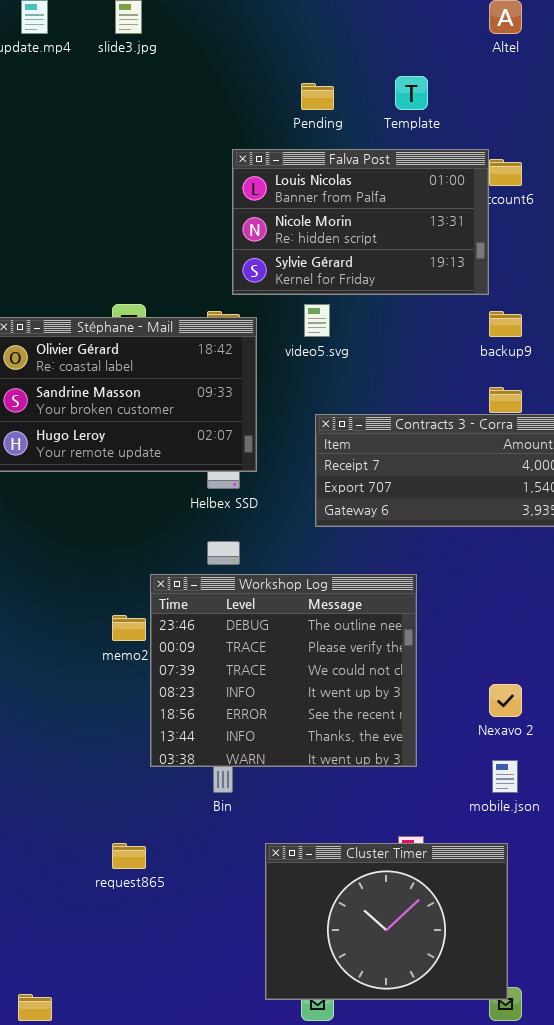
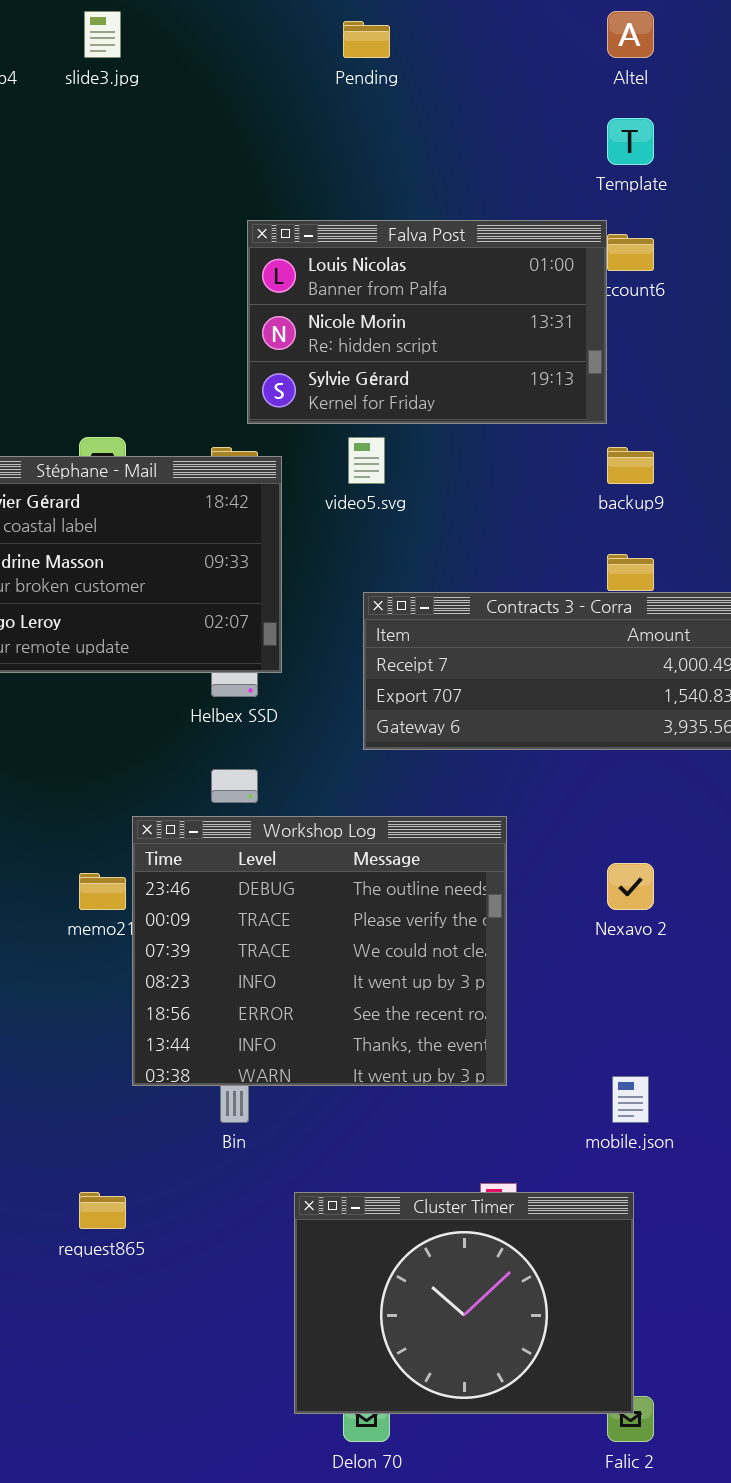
Template: [395,76,428,110] -> [607,118,654,165], moved
Pending: [301,83,334,110] -> [343,21,390,58], moved
Nexavo 2: [489,684,522,717] -> [607,863,654,910], moved

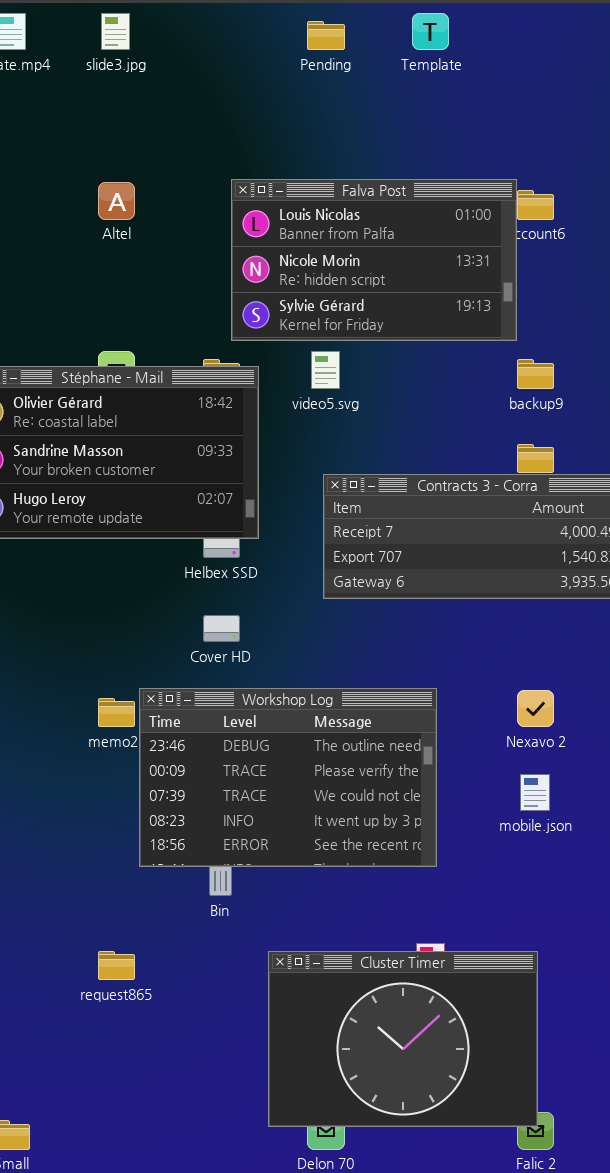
Altel: [607,11,654,58] -> [98,182,135,220], moved
Template: [607,118,654,165] -> [412,13,449,50], moved
Workshop Log: [132,816,507,1086] -> [139,688,437,867], resized
mobile.json: [612,1076,649,1123] -> [520,774,550,811], moved

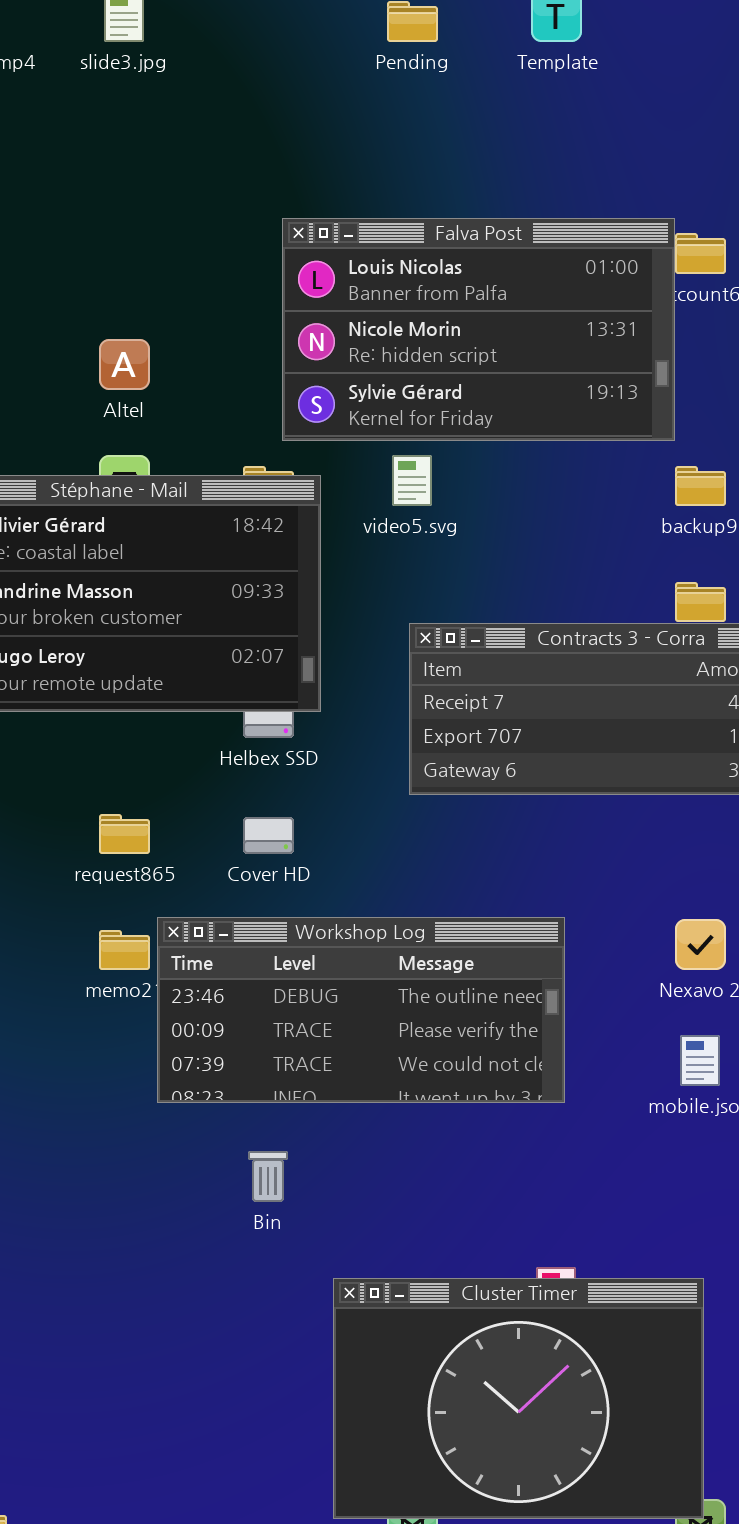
Altel: [98,182,135,220] -> [99,339,150,390], moved
Workshop Log: [139,688,437,867] -> [157,917,565,1103], resized
request865: [98,951,135,980] -> [99,814,150,854], moved

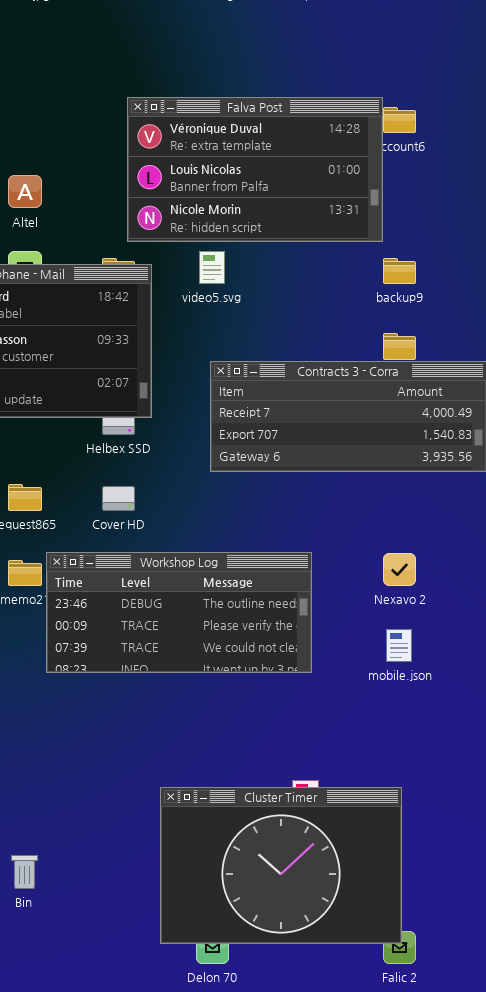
Falva Post: [282,218,675,441] -> [127,97,383,242], scrolled up 1 row
Bin: [248,1151,288,1202] -> [11,855,38,889], moved

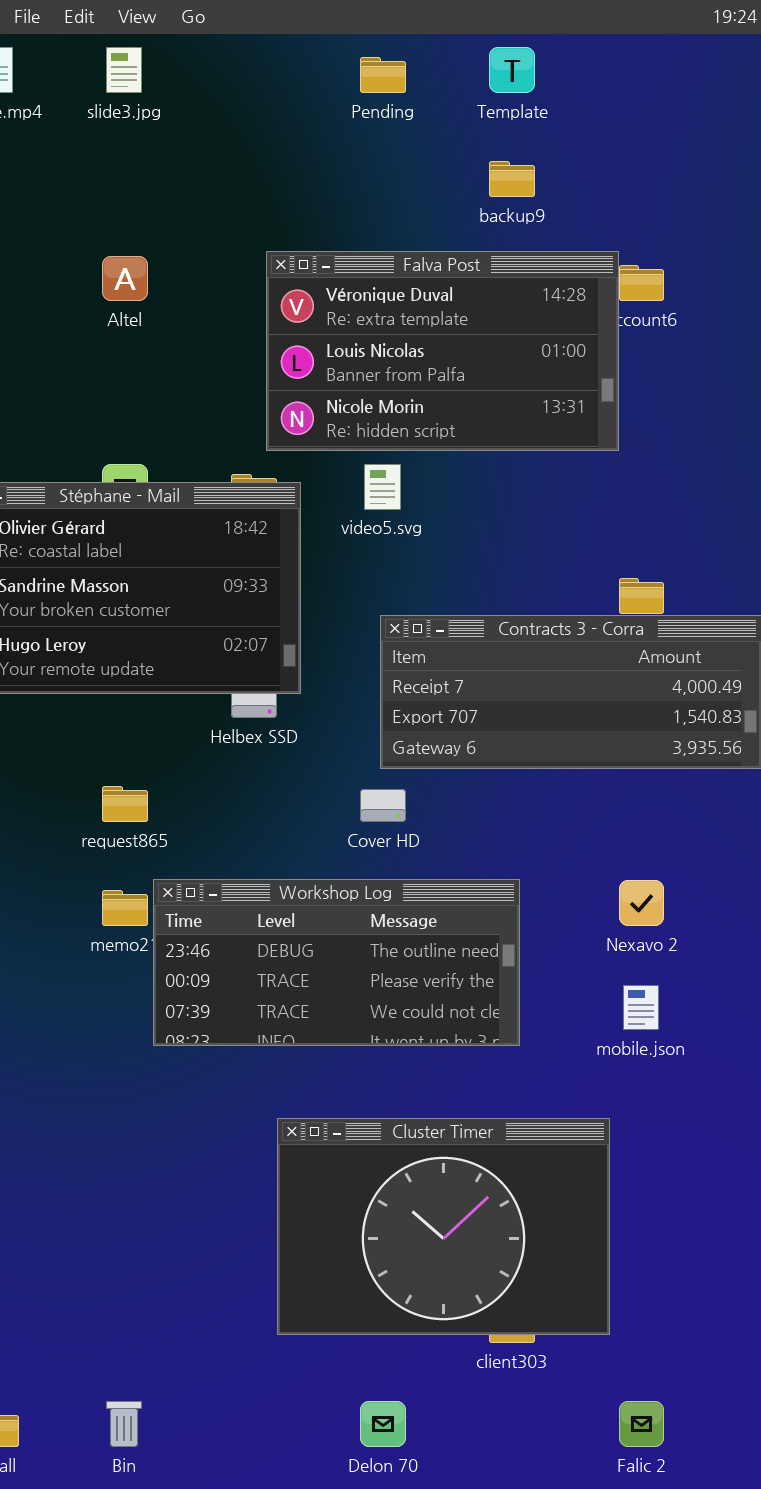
Altel: [8,175,42,208] -> [102,256,148,301], moved
backup9: [383,258,416,284] -> [489,161,535,197], moved
Cover HD: [102,486,135,511] -> [360,789,406,822], moved
Cluster Timer: [160,787,402,944] -> [277,1118,610,1335], moved
Bin: [11,855,38,889] -> [106,1401,142,1447], moved

